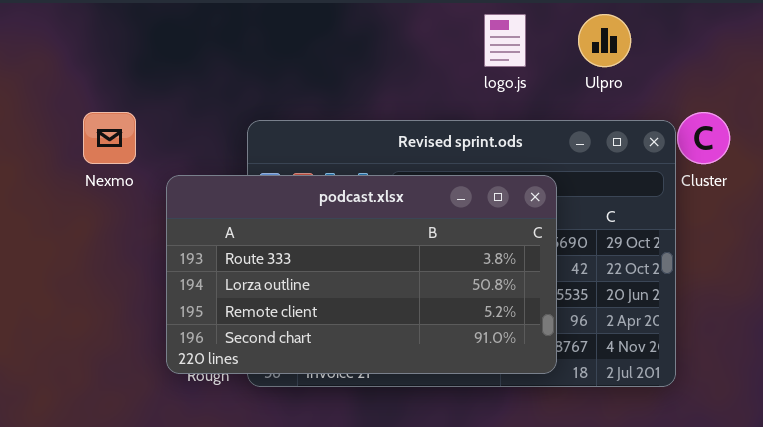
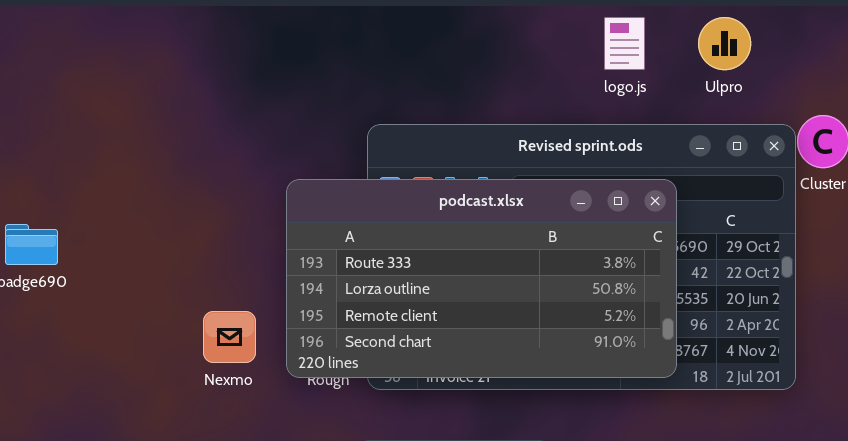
Nexmo: [83,112,136,164] -> [203,311,256,363], moved

